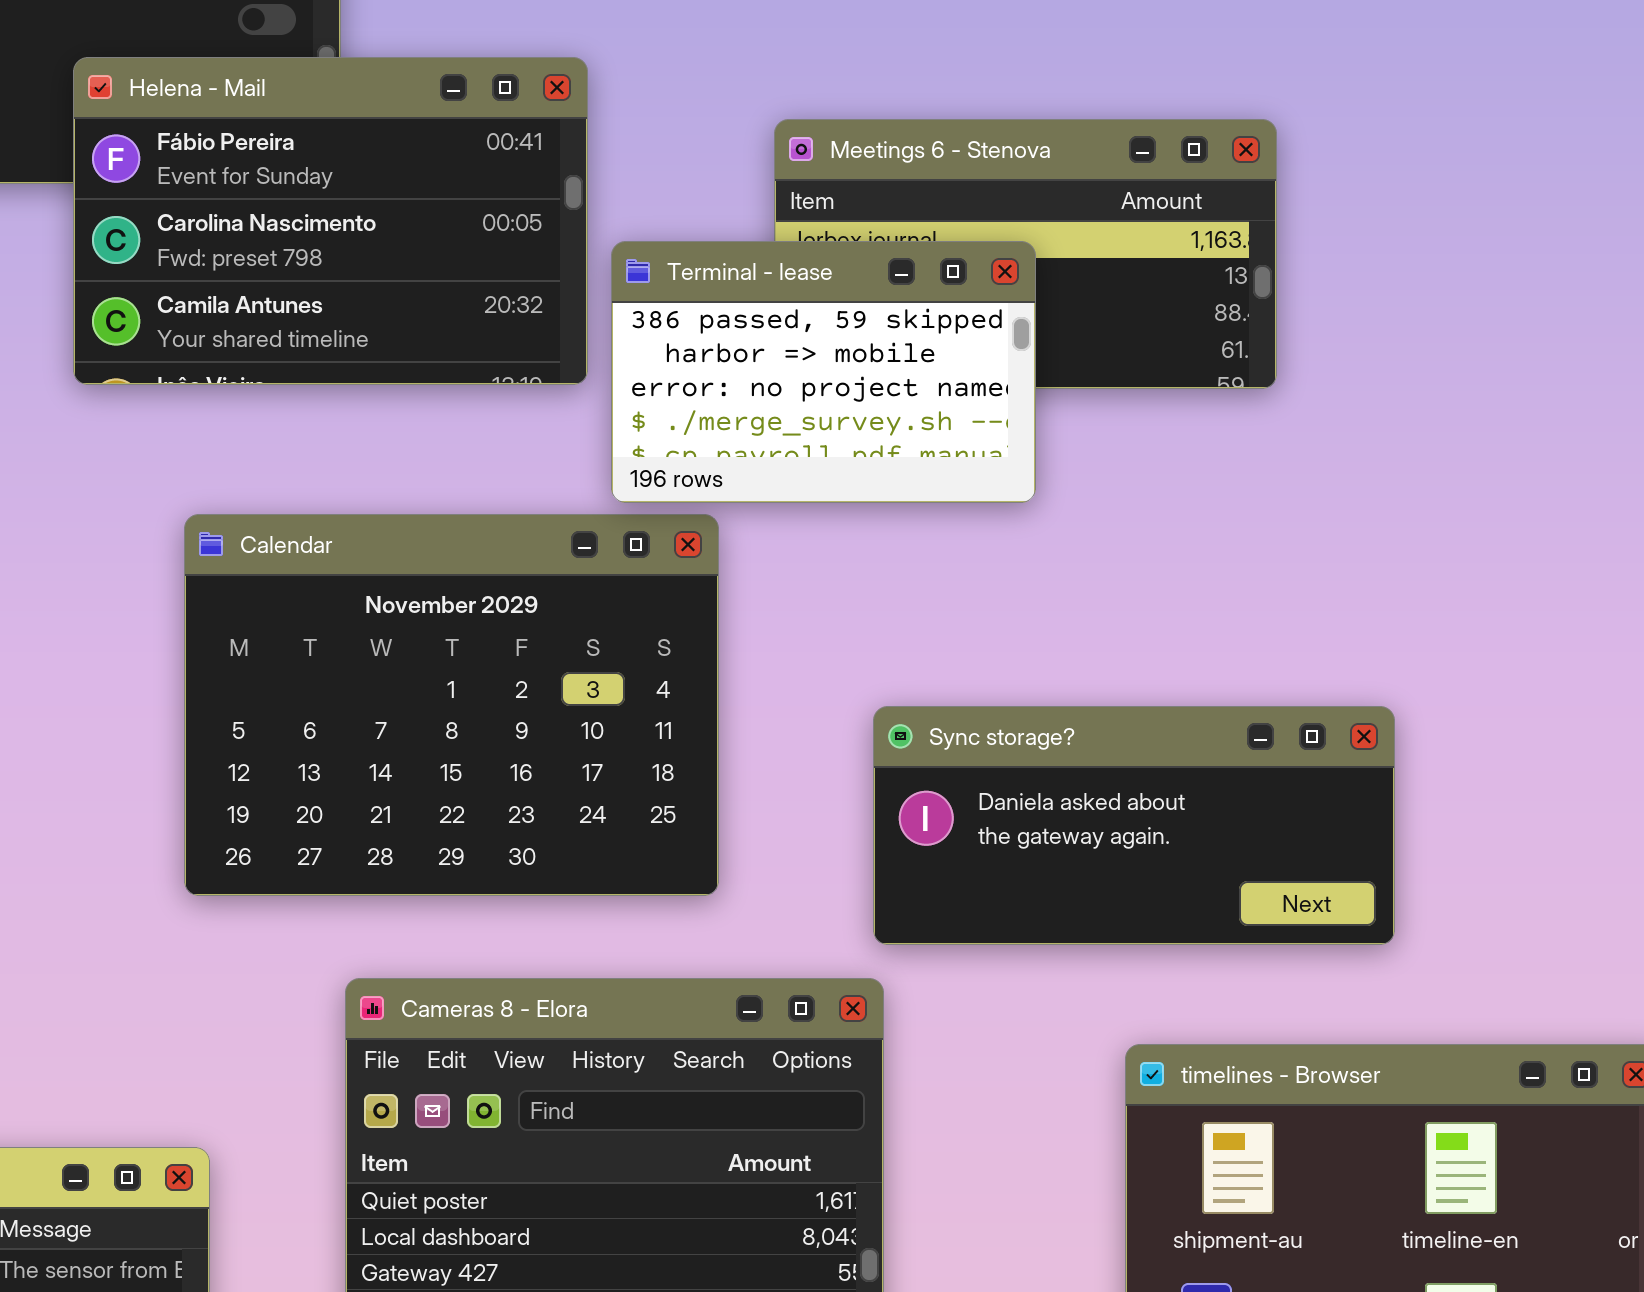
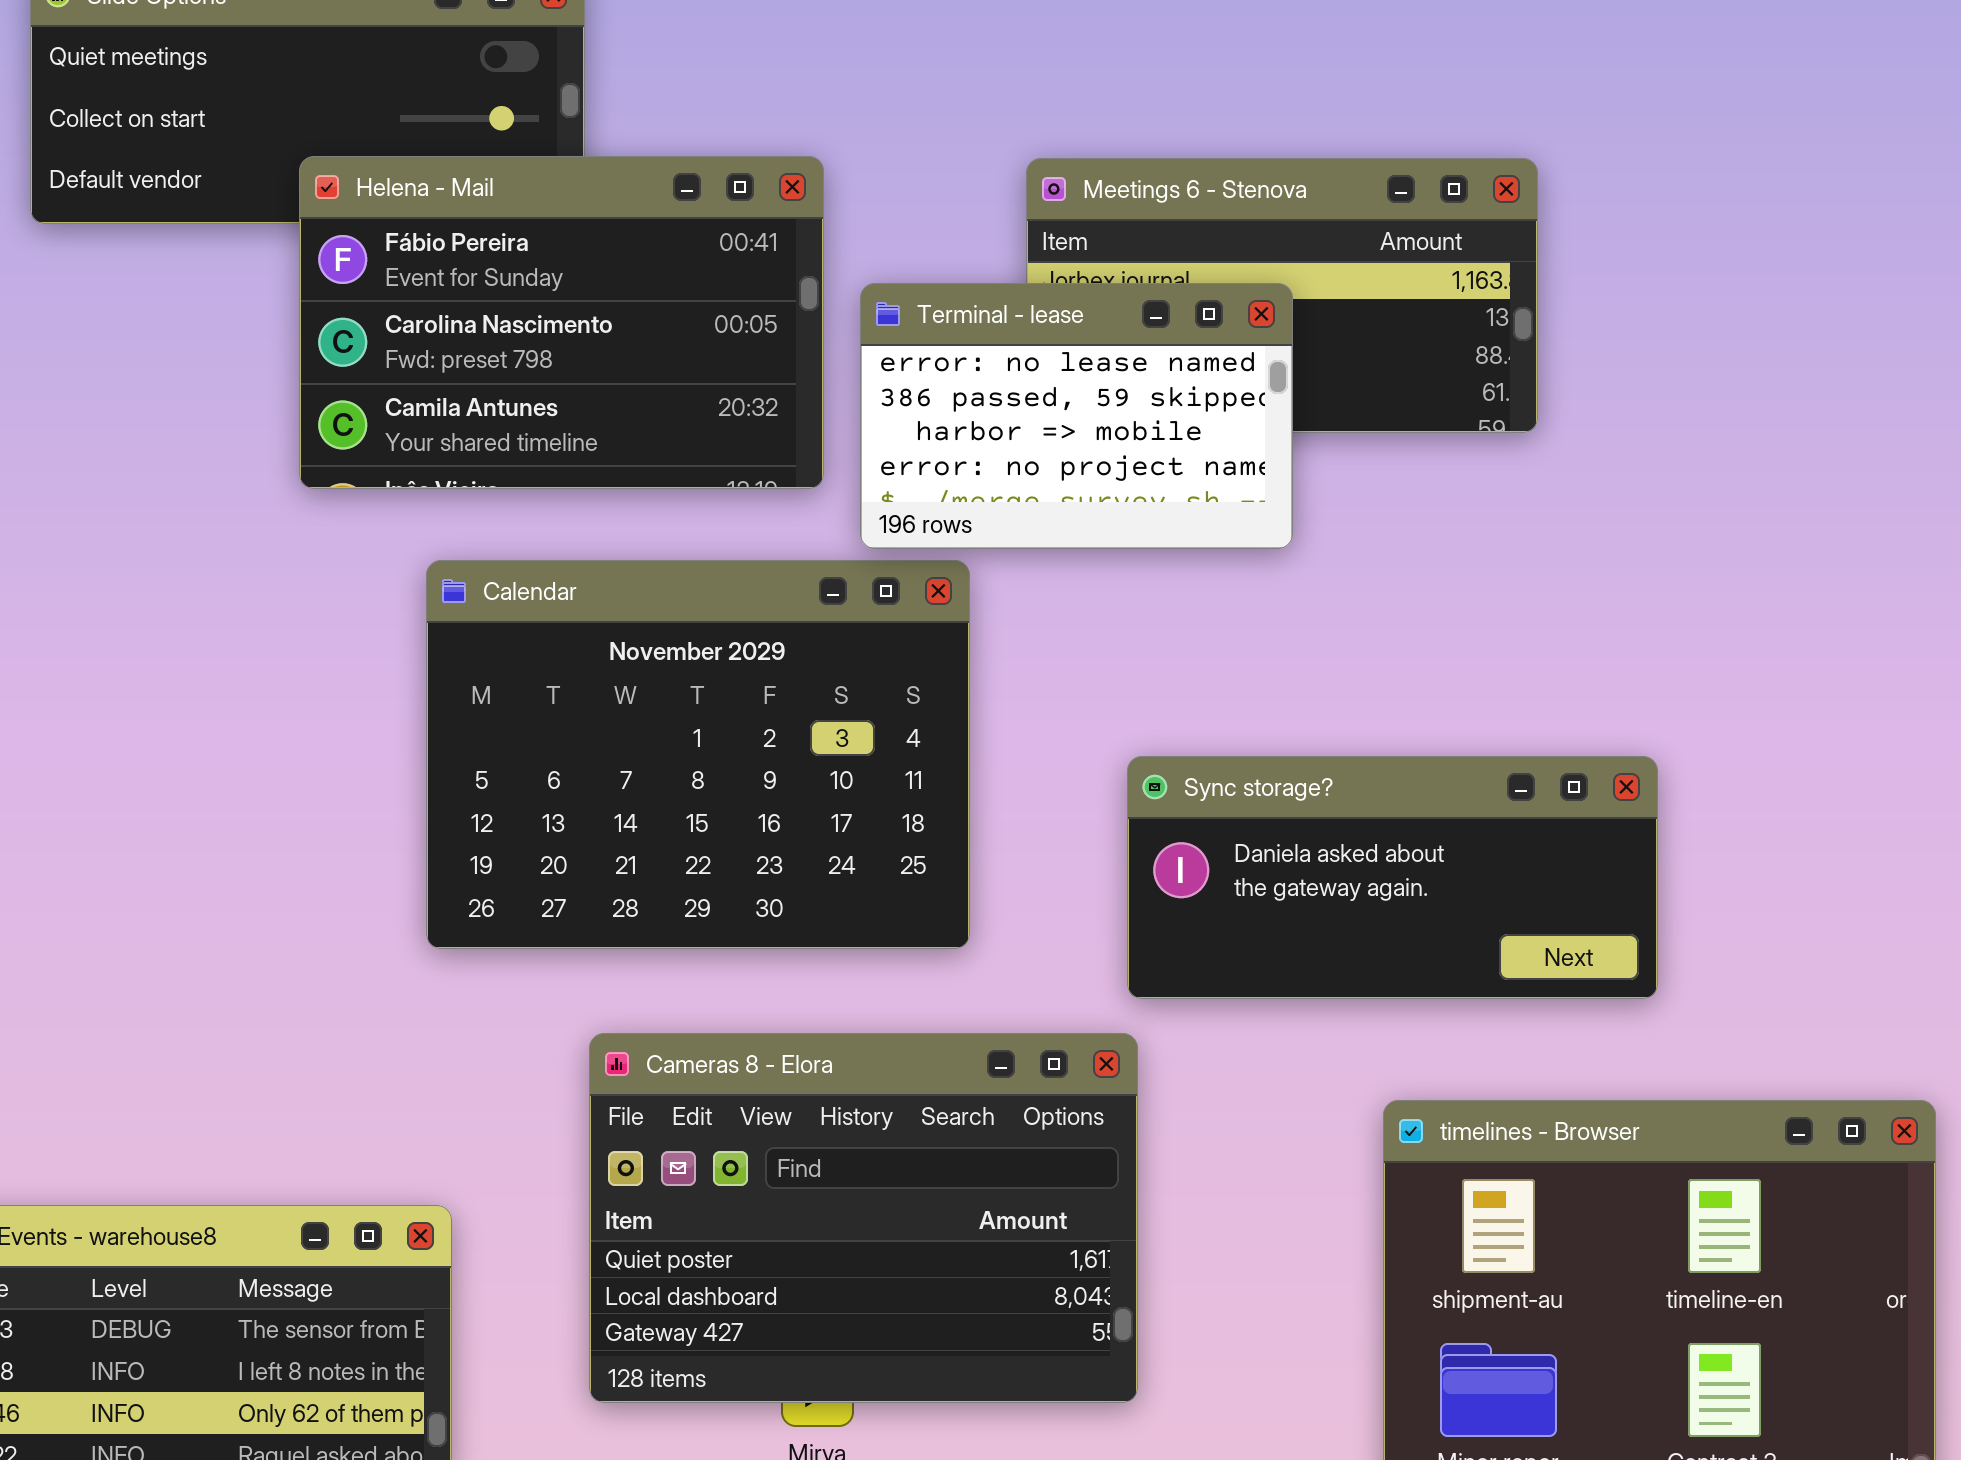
Helena - Mail: [73,57,588,385] -> [299,156,824,489], moved
Terminal - lease: [611,241,1036,503] -> [860,283,1293,549], scrolled up 1 row

